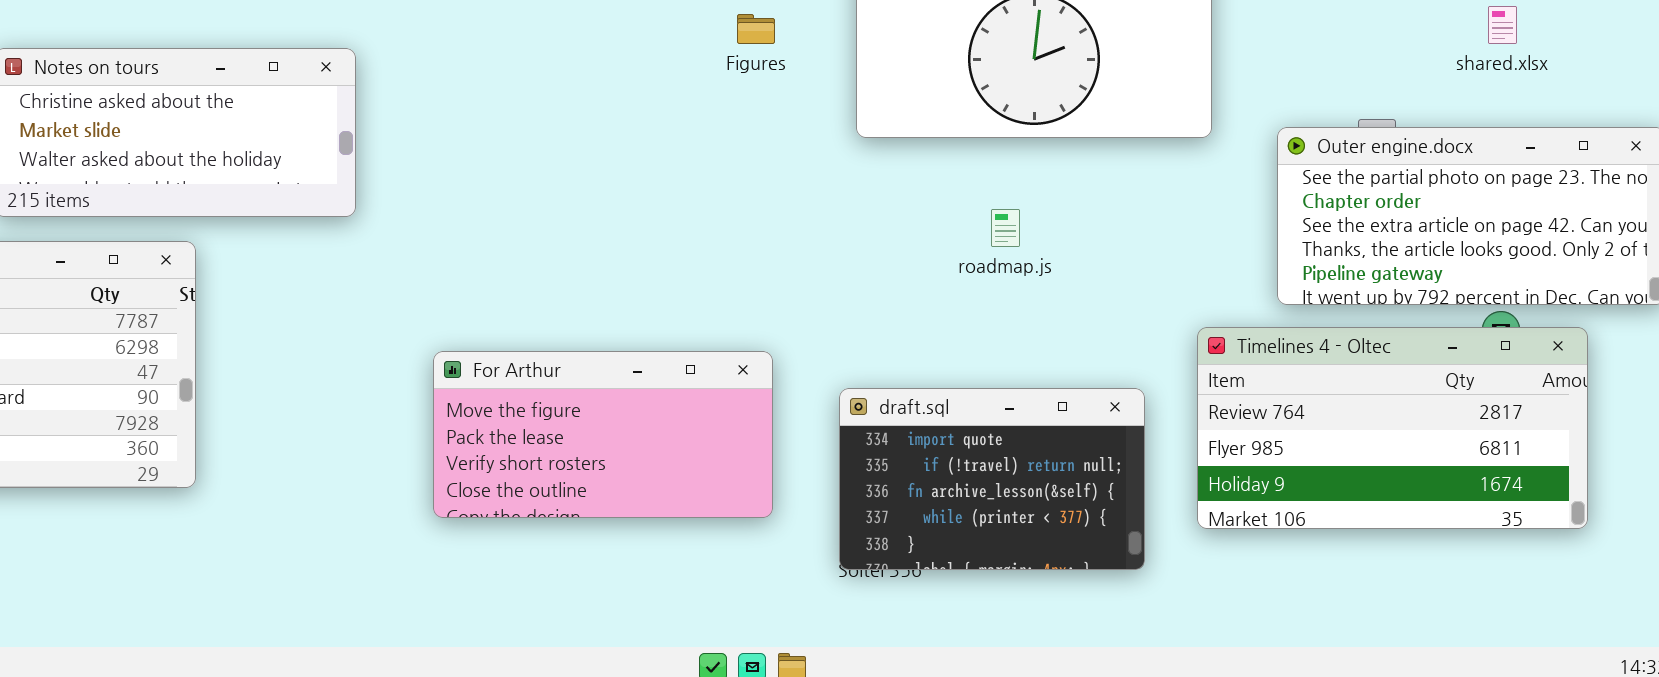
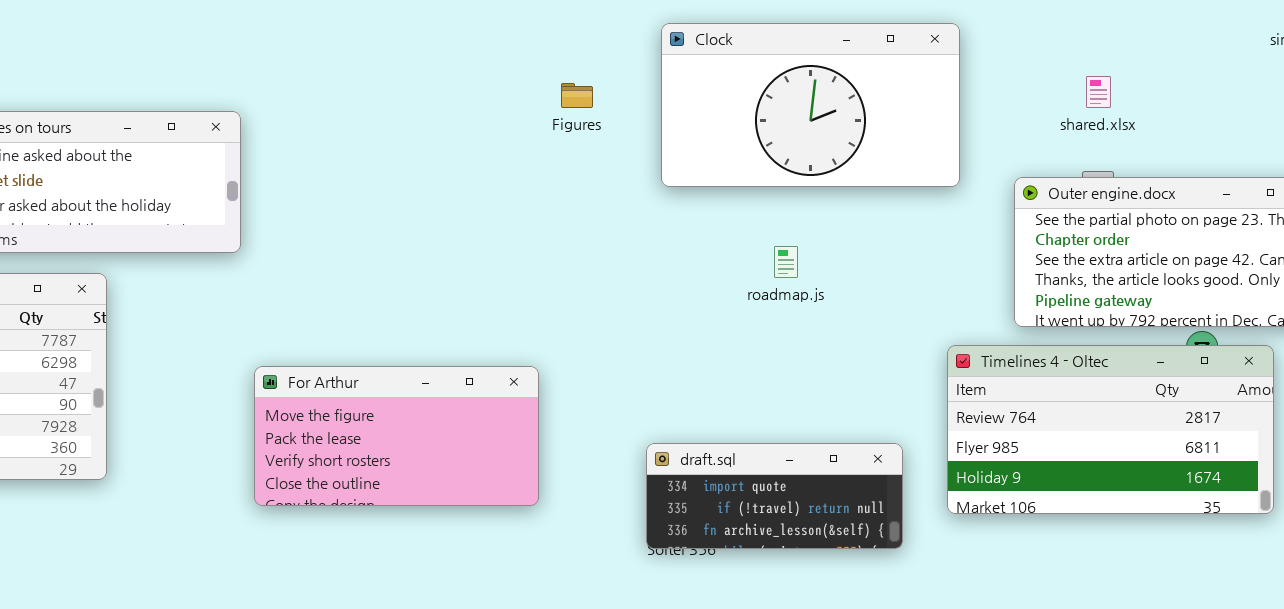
shared.xlsx: [1488,6,1517,44] -> [1086,76,1111,108], moved
For Arthur: [433,351,773,518] -> [254,366,539,506], moved
draft.sql: [839,388,1145,570] -> [646,443,903,549], resized

